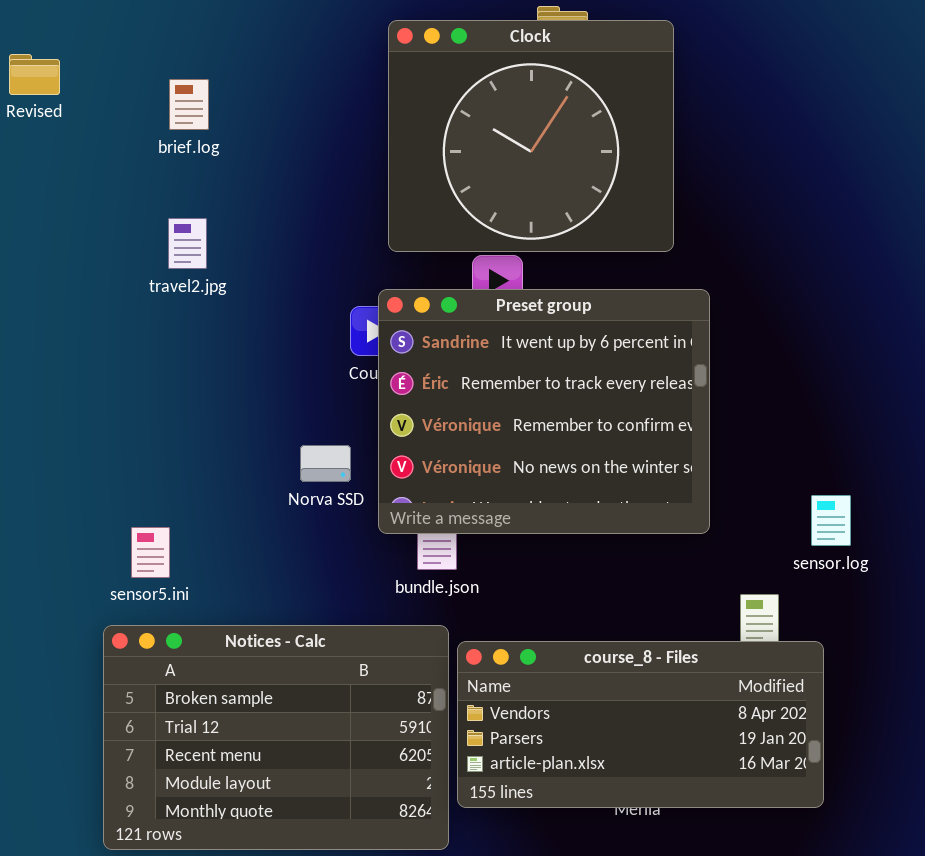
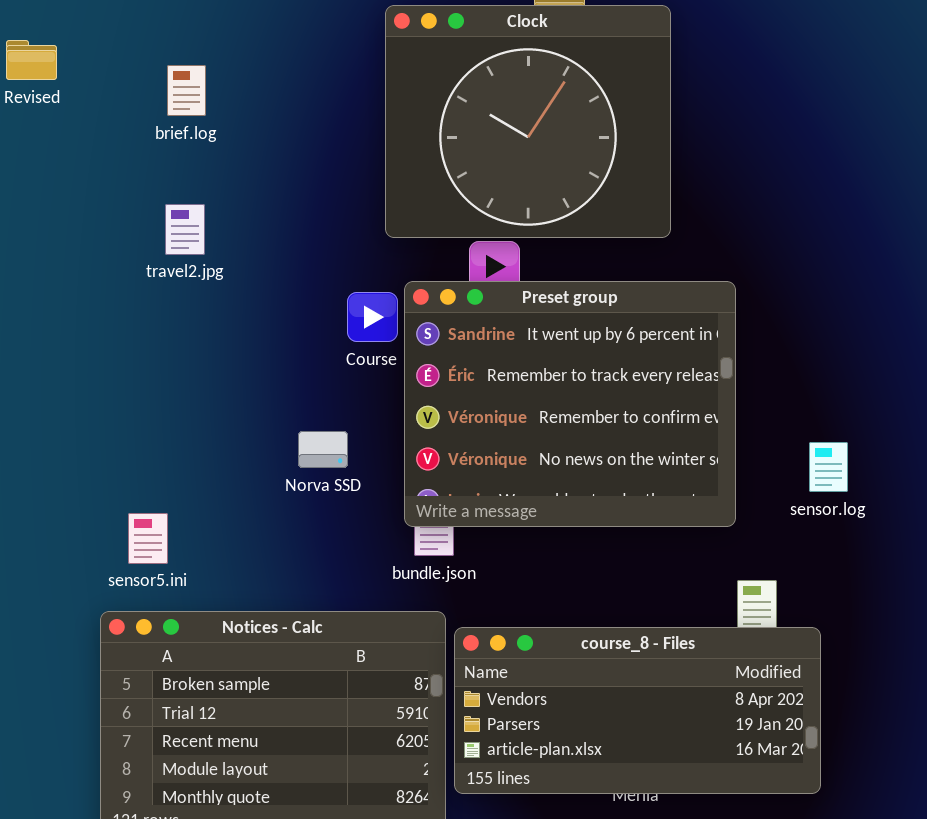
Preset group: [378,289,710,534] -> [404,281,736,527], moved
sensor.log: [811,495,851,546] -> [809,442,848,492], moved

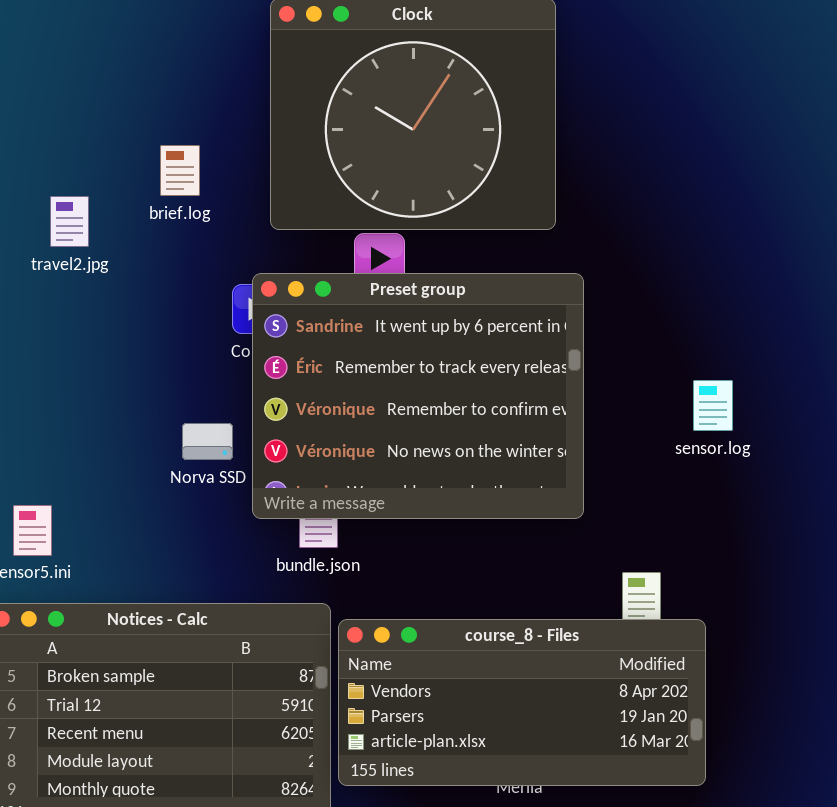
brief.log: [167,65,206,116] -> [160,145,200,196], moved
Preset group: [404,281,736,527] -> [252,273,584,519], moved
sensor.log: [809,442,848,492] -> [693,380,733,431], moved

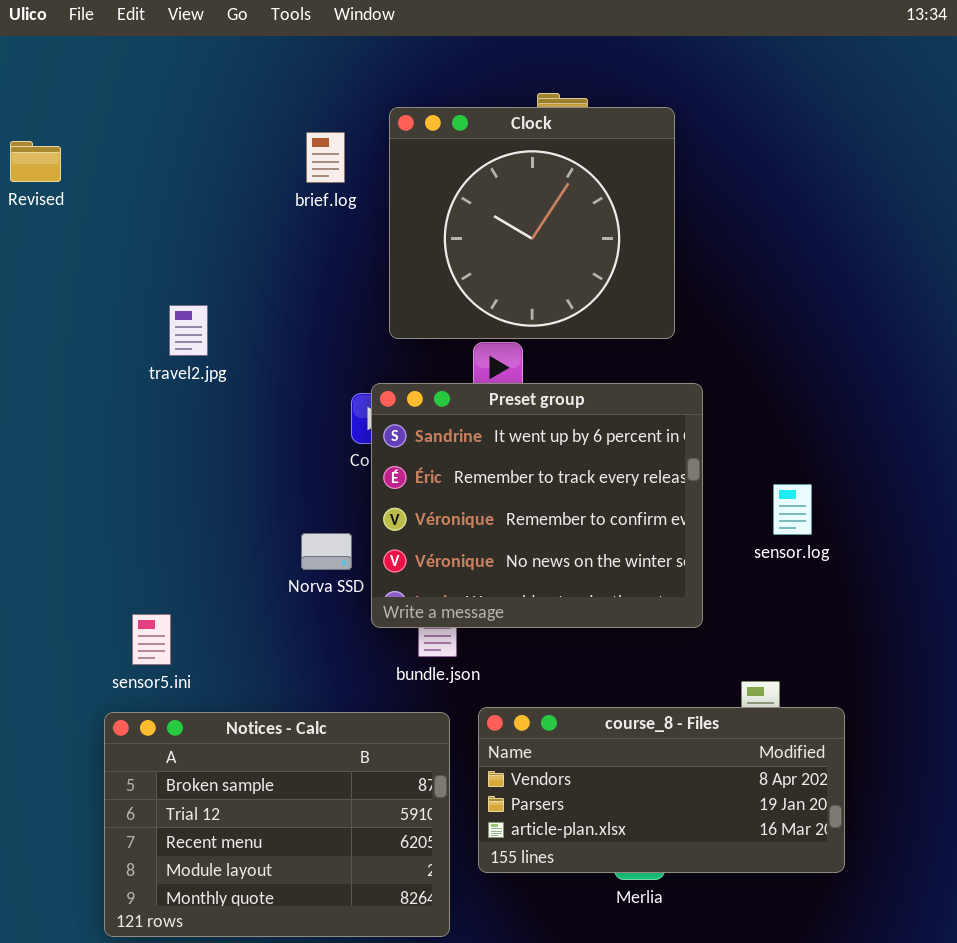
brief.log: [160,145,200,196] -> [306,132,345,183], moved
sensor.log: [693,380,733,431] -> [773,484,812,535], moved
course_8 - Files: [338,619,706,786] -> [478,707,845,873], moved

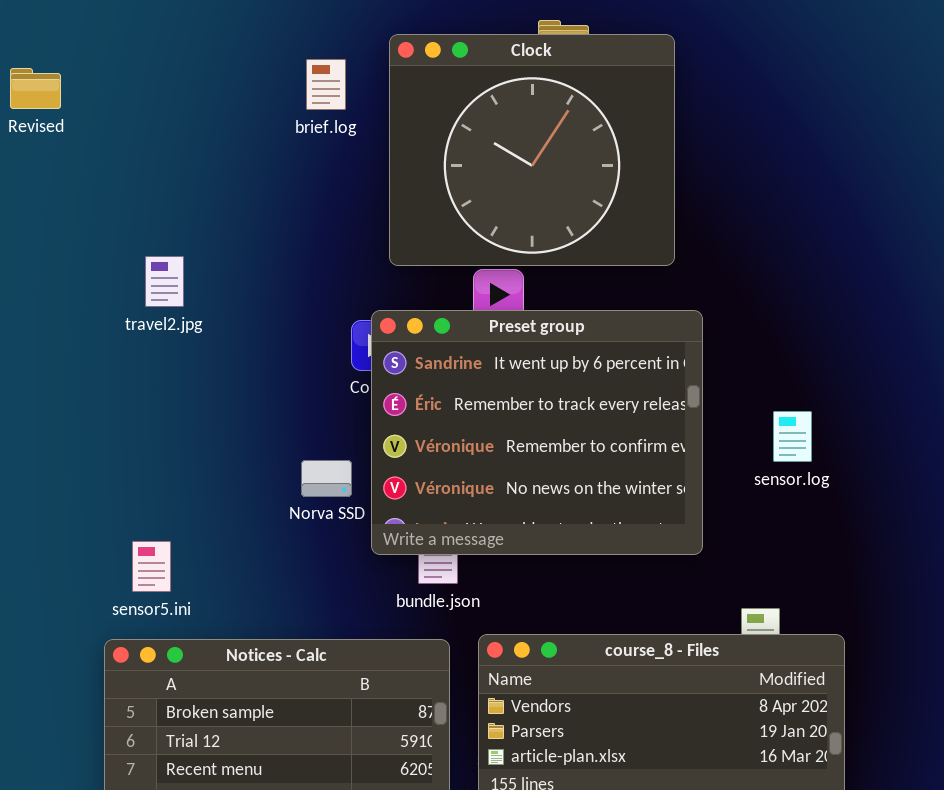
travel2.jpg: [169,305,208,356] -> [145,256,184,307], moved

